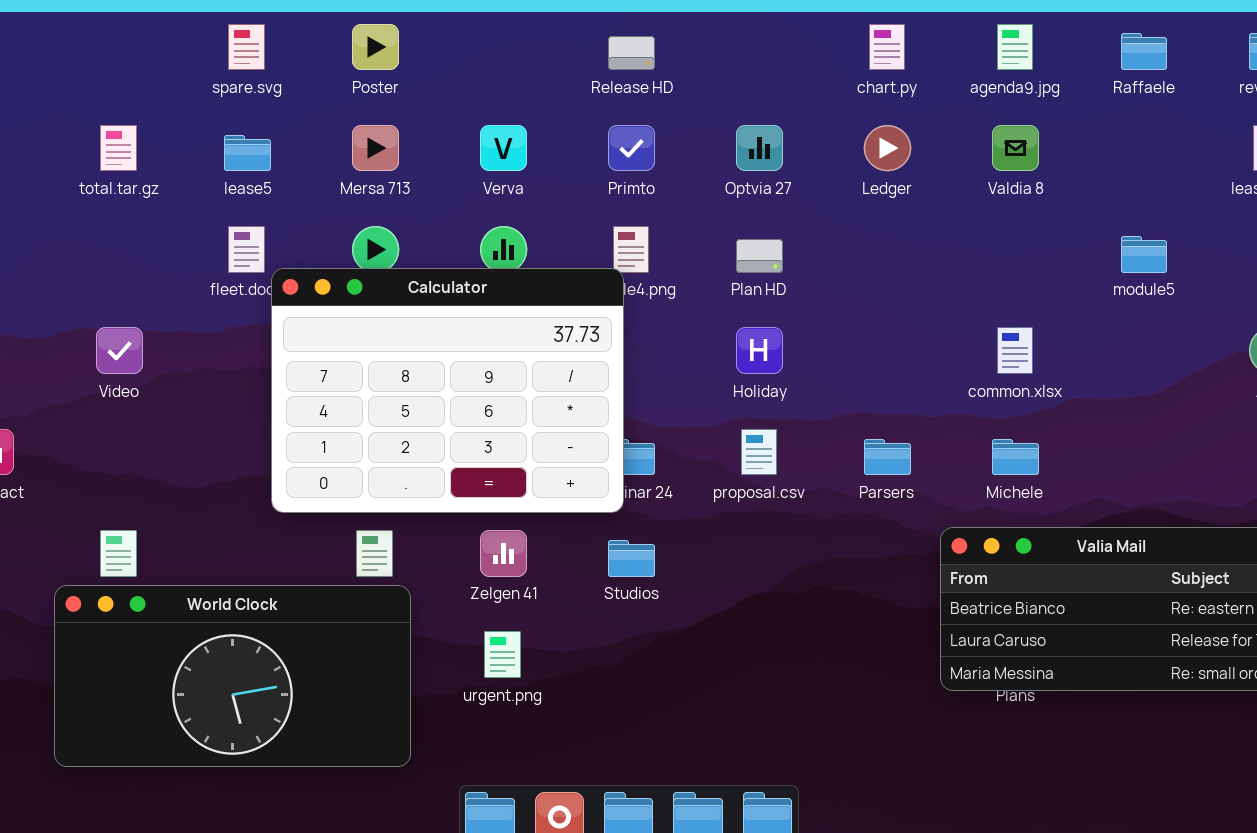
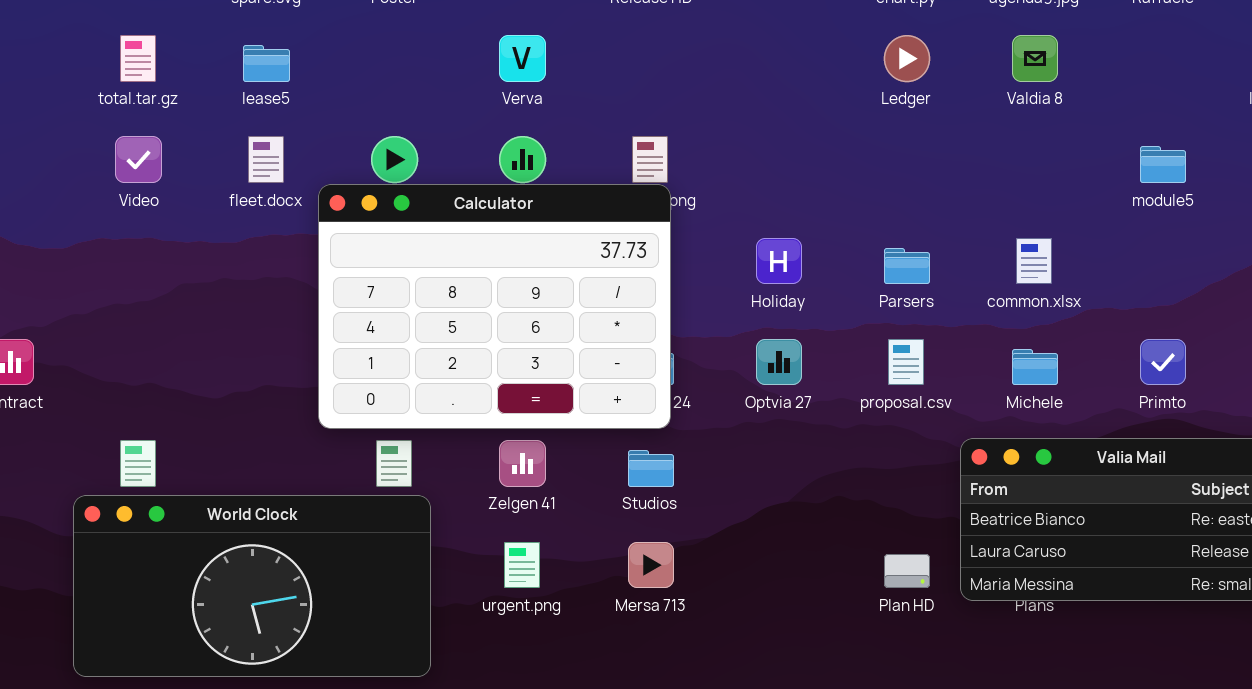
Mersa 713: [352,125,399,171] -> [628,542,674,588], moved
Primto: [608,125,655,171] -> [1140,339,1186,385], moved
Optvia 27: [736,125,783,171] -> [756,339,802,385], moved
Plan HD: [736,239,783,273] -> [884,554,930,588], moved
Calculator: [271,268,624,513] -> [318,184,671,429], moved
Video: [96,327,143,374] -> [115,136,162,183], moved
proposal.csv: [741,429,777,475] -> [888,339,924,385], moved
Parsers: [864,439,911,475] -> [884,248,930,284], moved

